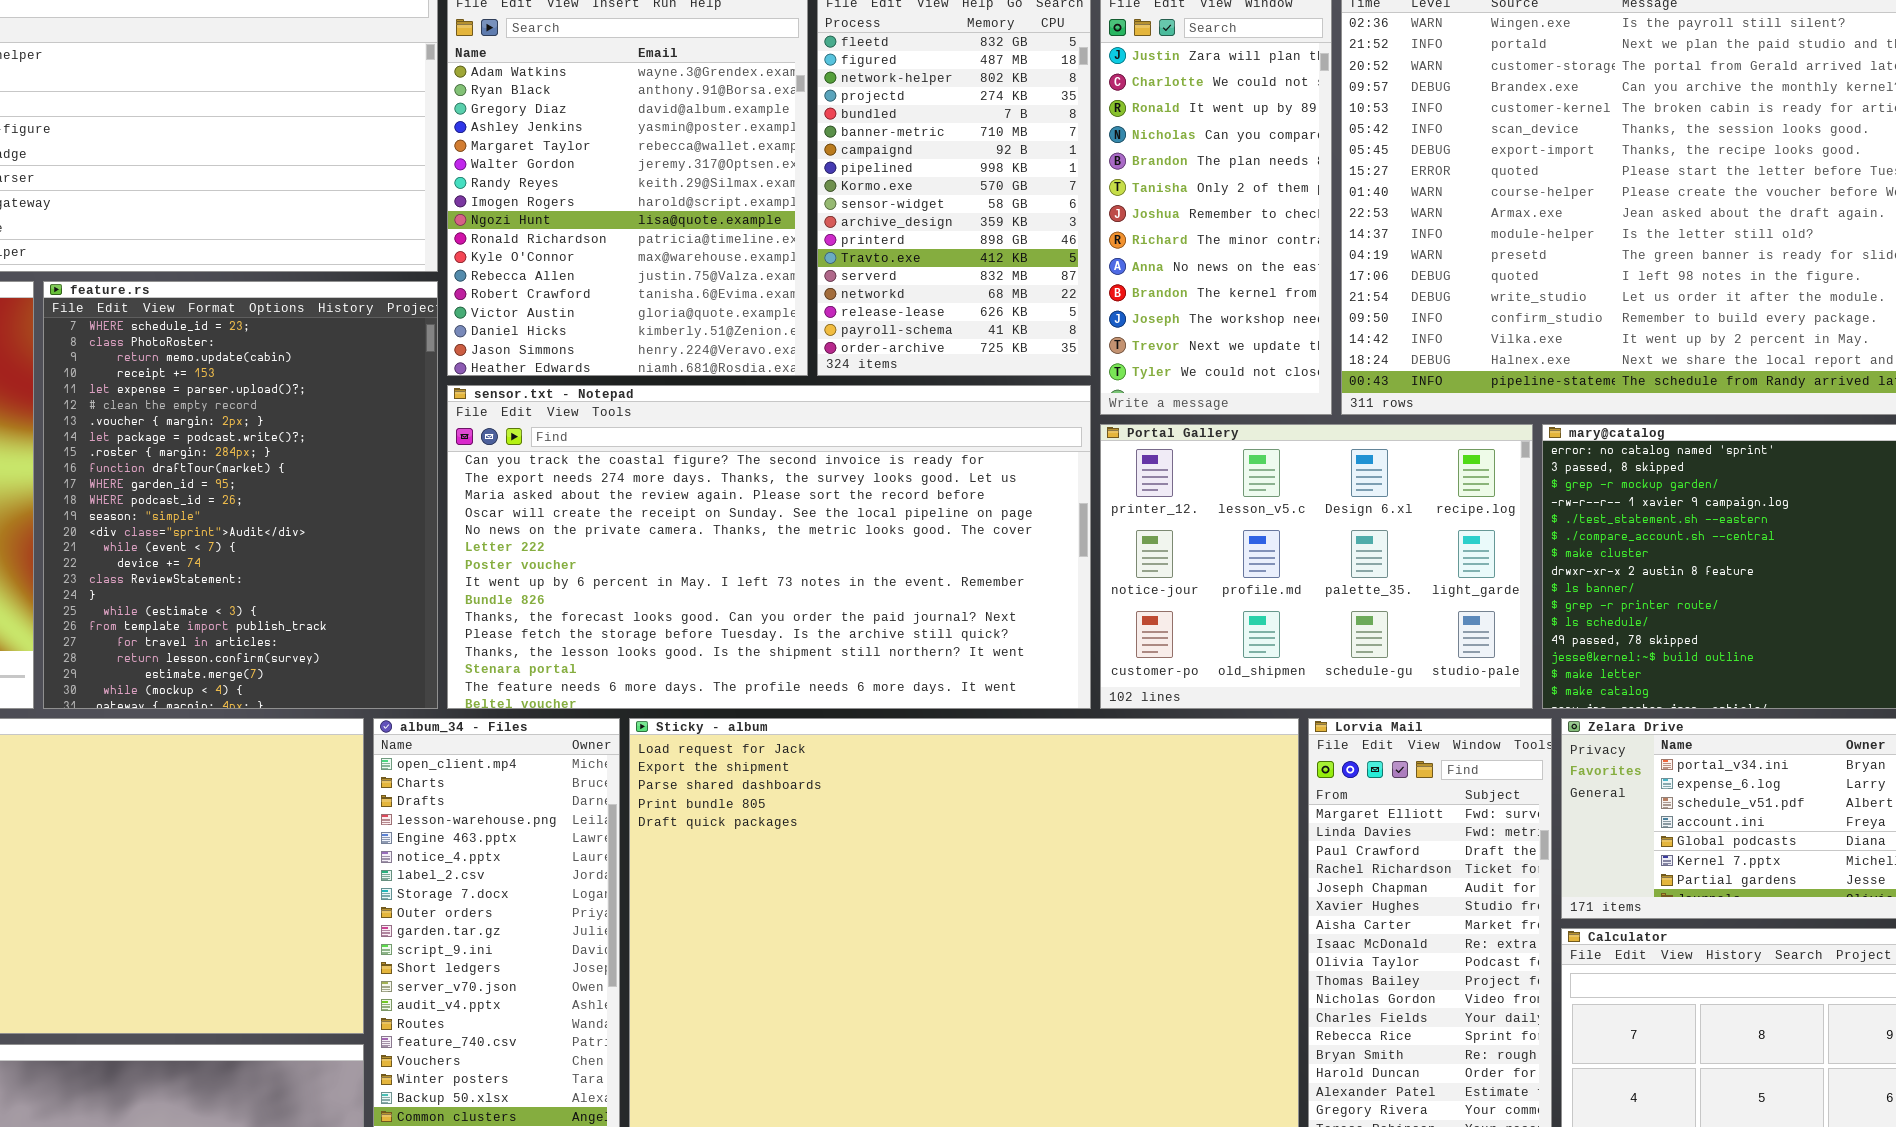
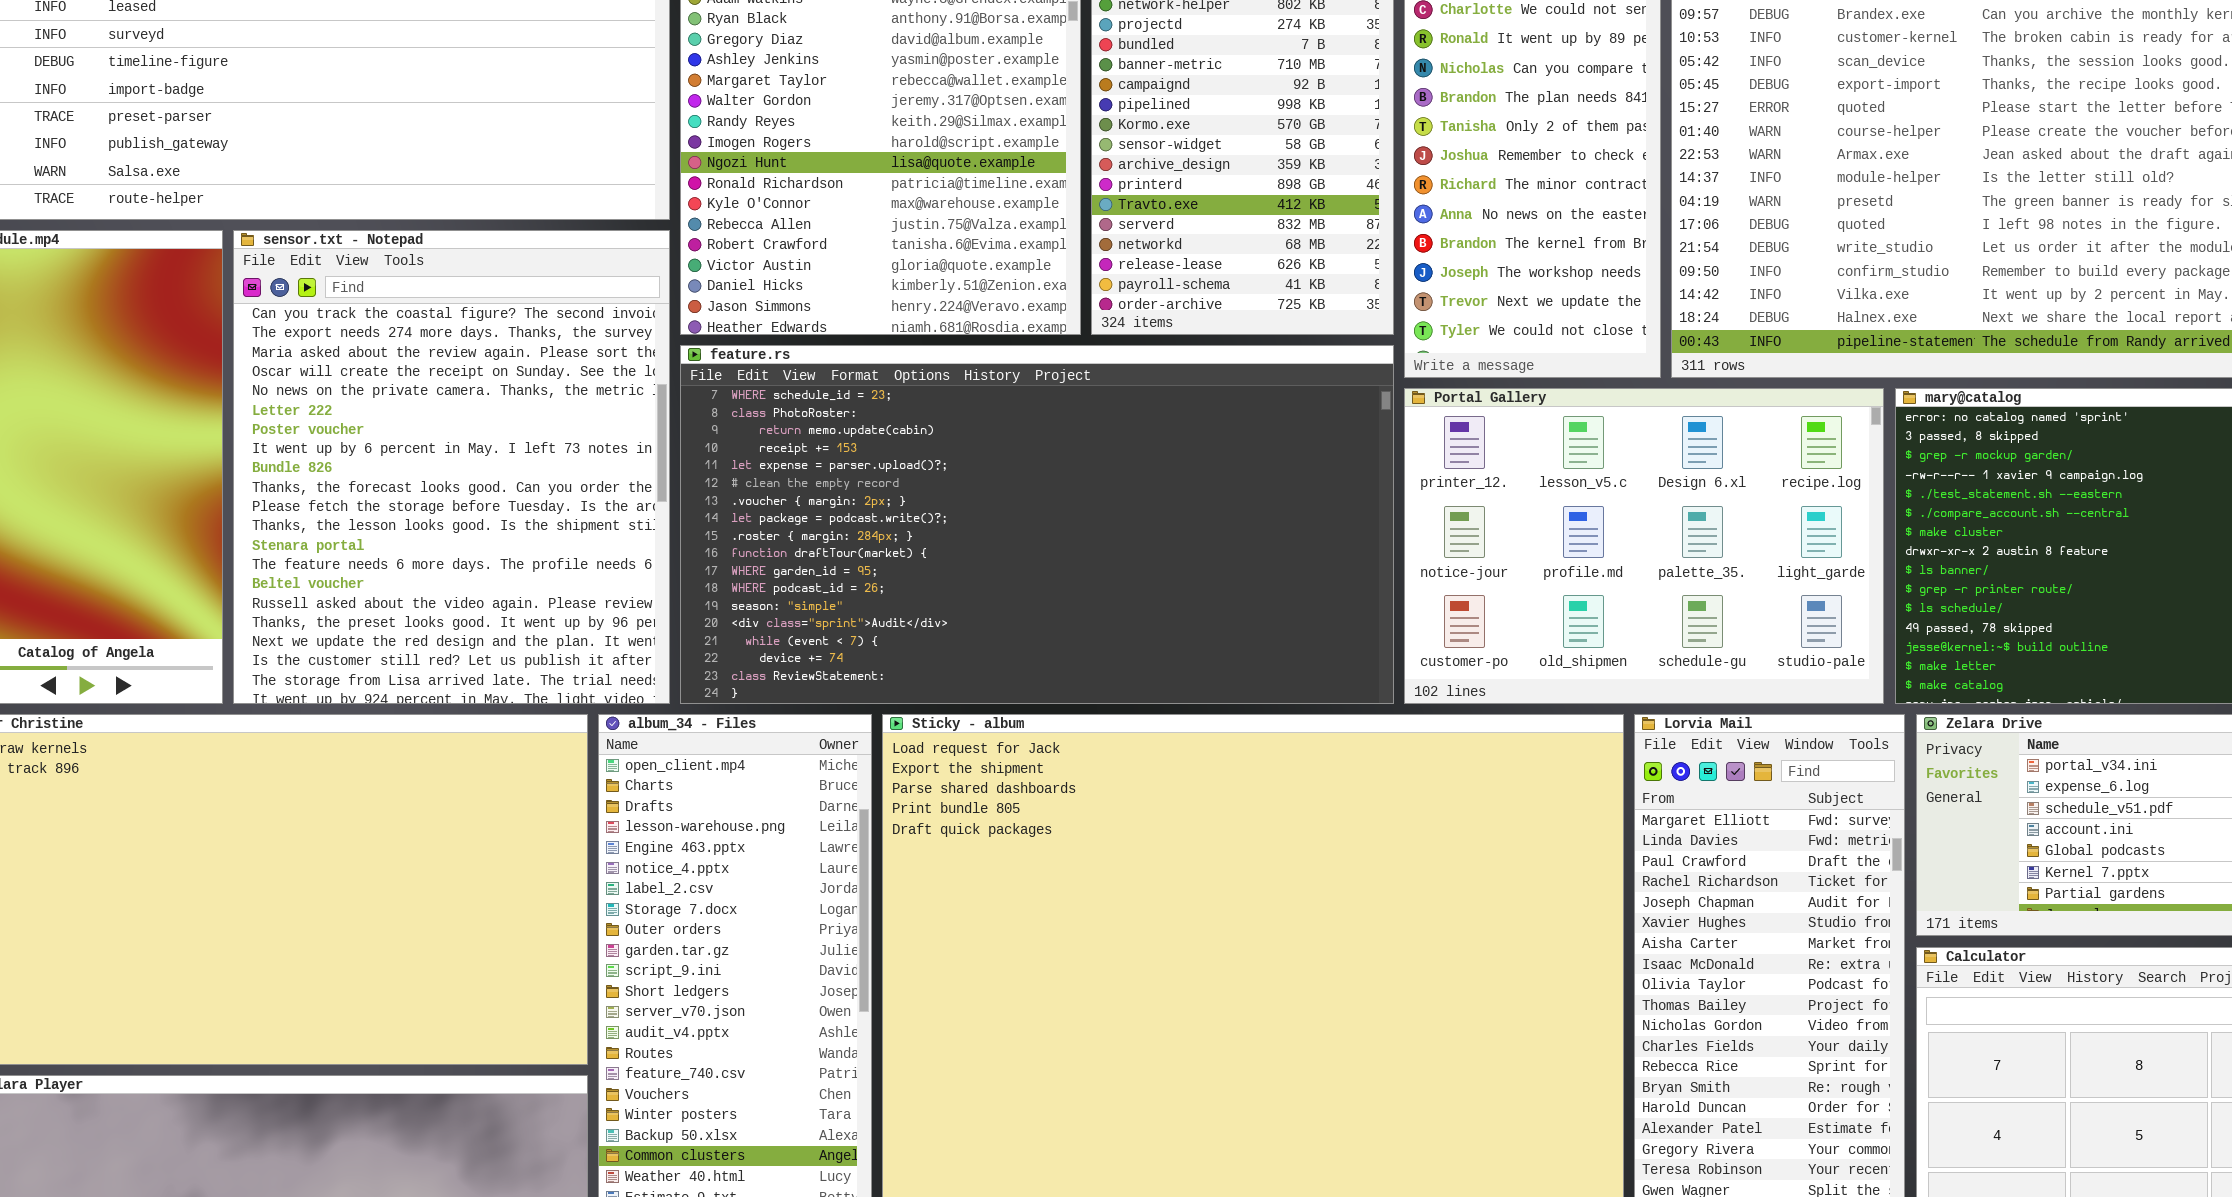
feature.rs: [43,281,438,709] -> [680,345,1394,704], moved, resized
sensor.txt - Notepad: [447,385,1091,709] -> [233,230,670,704], moved, resized

